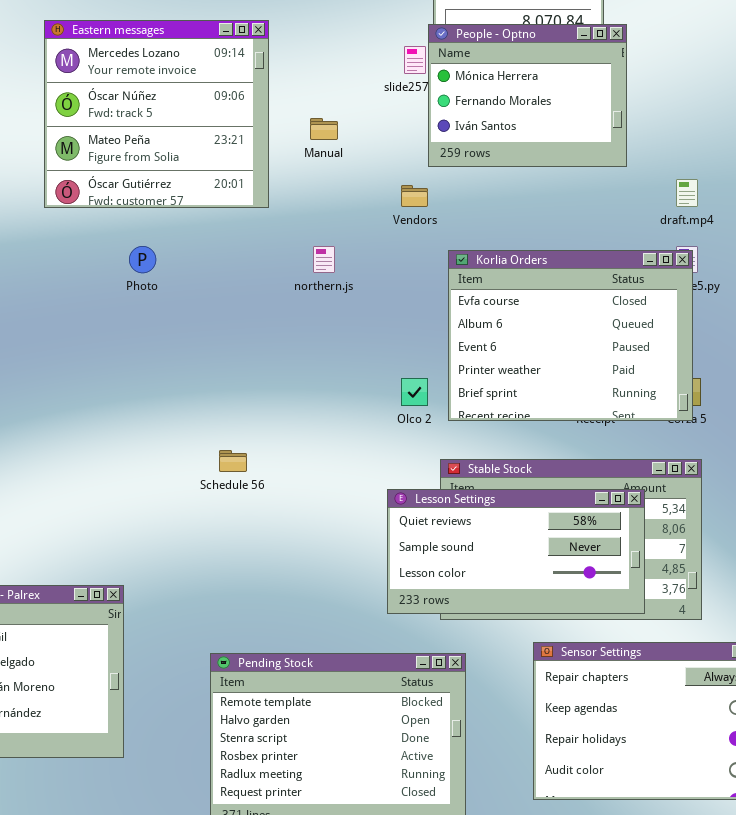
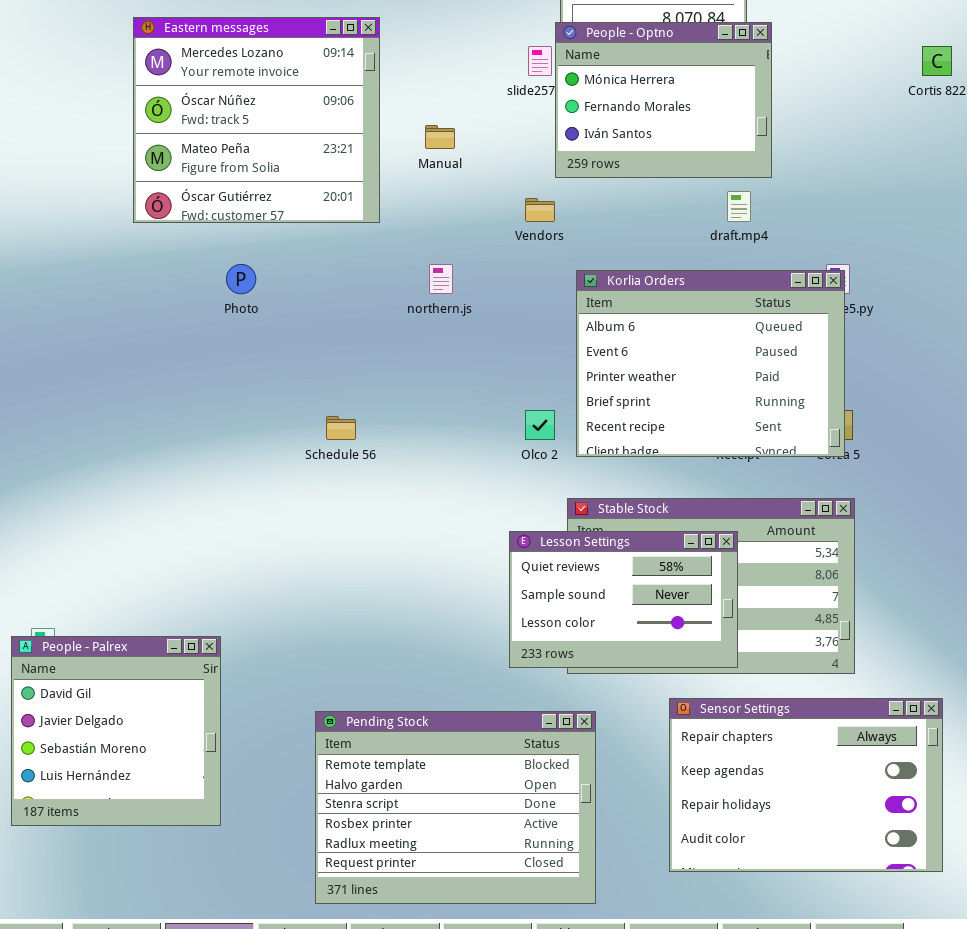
draft.mp4: [676,179,698,207] -> [727,191,751,222], moved
Korlia Orders: [448,250,693,421] -> [576,270,845,457], scrolled down 1 row
Schedule 56: [219,450,247,472] -> [326,416,356,440], moved
Lesson Settings: [387,489,645,614] -> [509,531,738,668], resized

